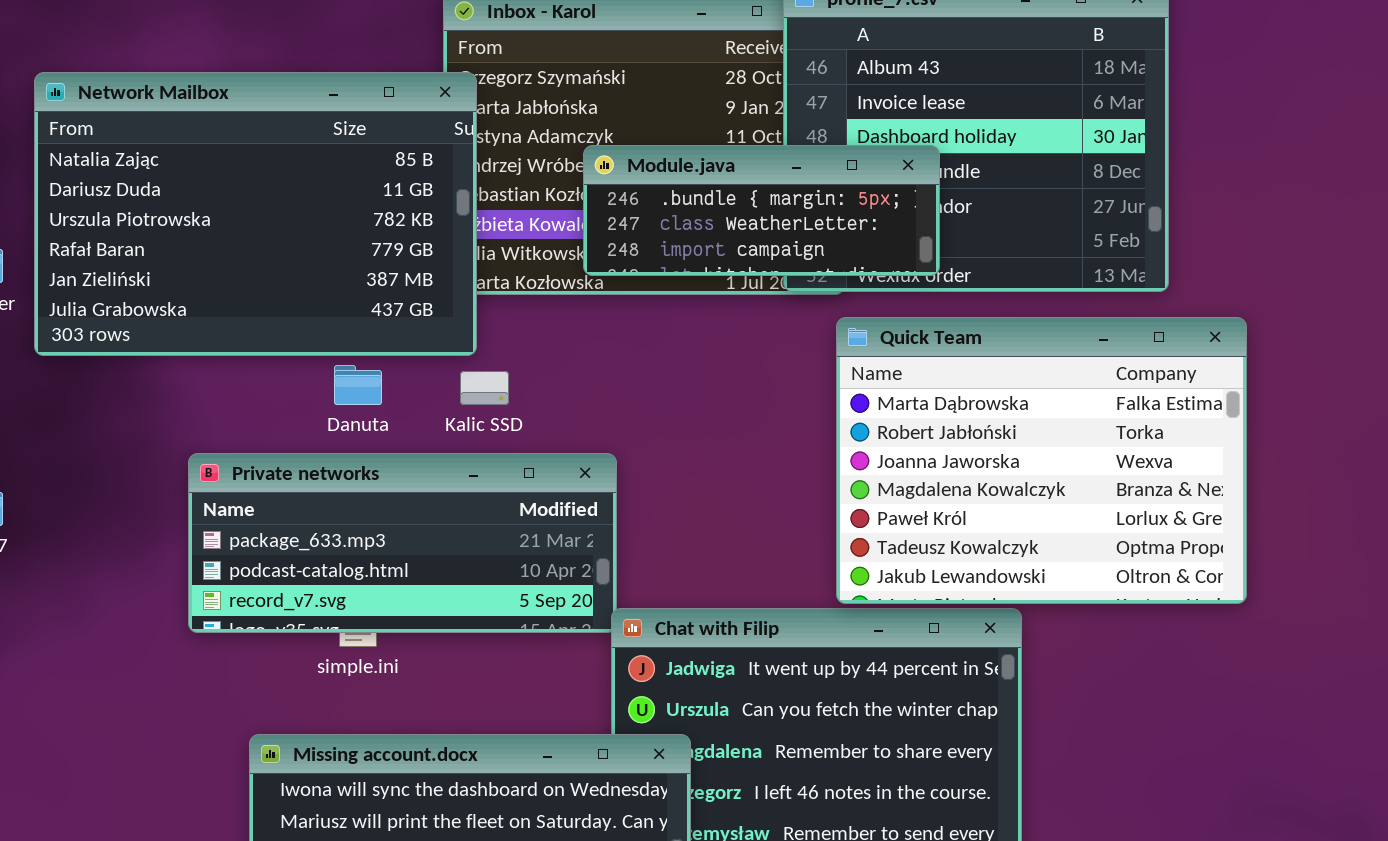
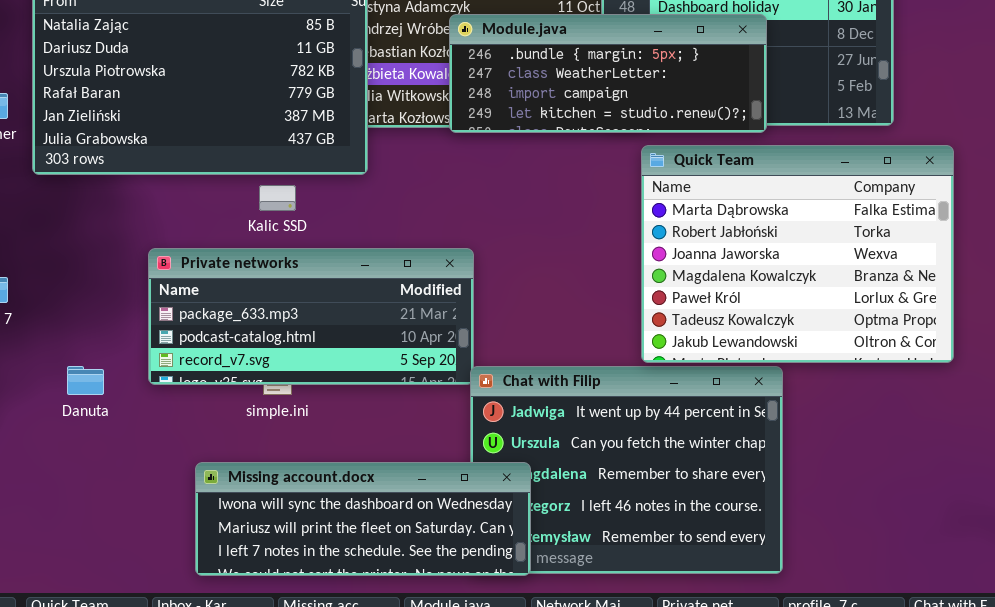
Module.java: [583,145,940,276] -> [449,14,767,133], resized
Danuta: [334,365,382,405] -> [67,366,104,395], moved
Kalic SSD: [460,371,509,405] -> [259,185,296,211], moved

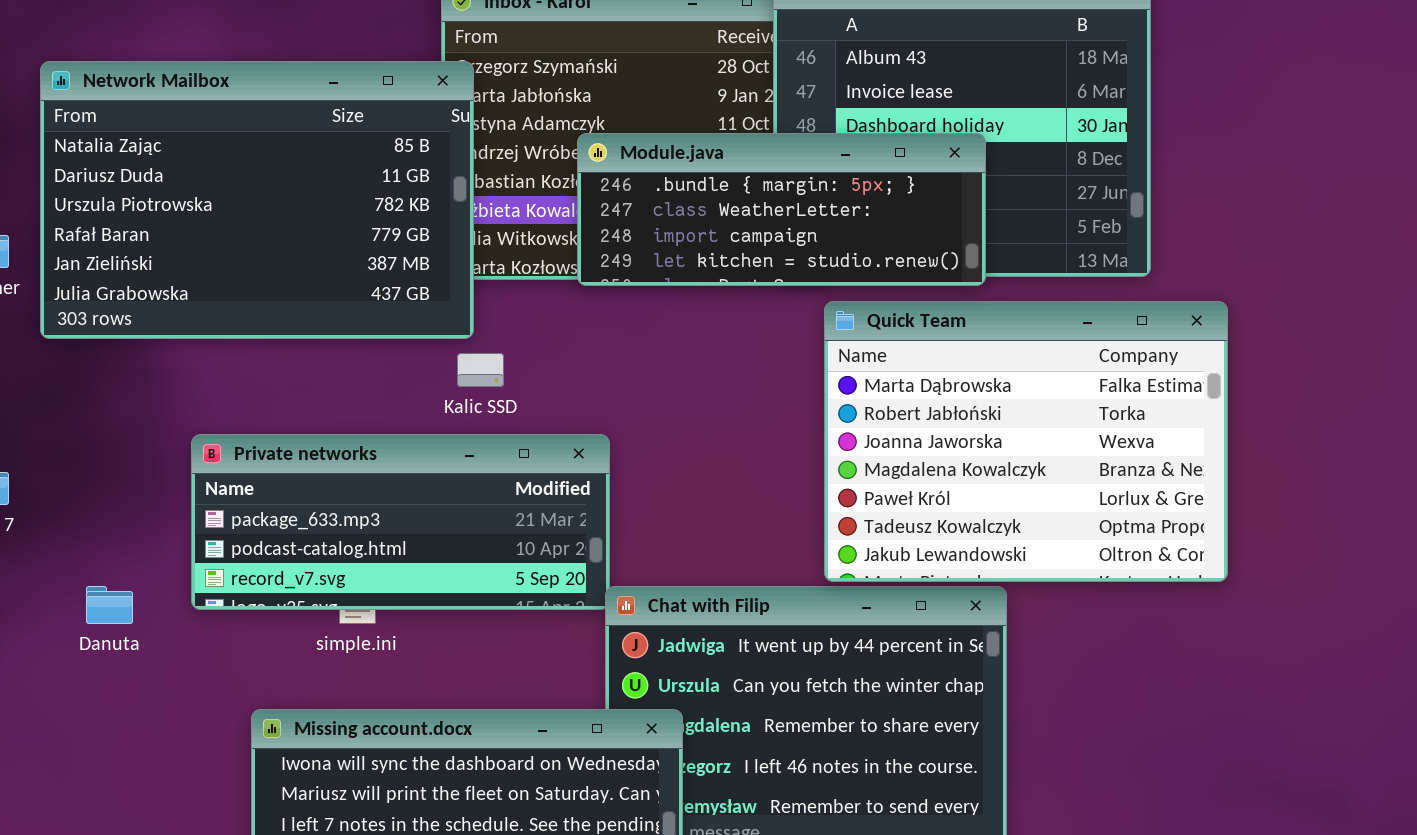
Kalic SSD: [259,185,296,211] -> [457,353,504,387], moved

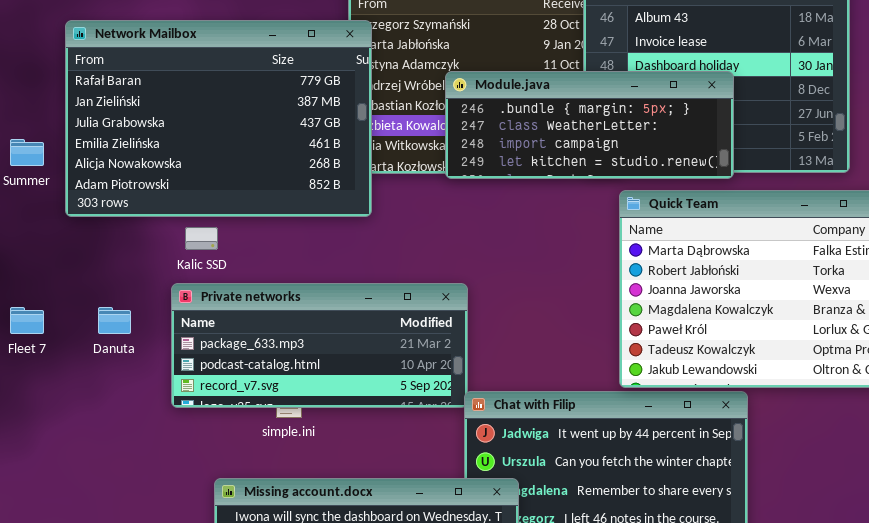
Network Mailbox: [40,61,474,339] -> [65,20,372,217], scrolled down 3 rows
Kalic SSD: [457,353,504,387] -> [185,227,218,250], moved
Danuta: [86,586,133,624] -> [98,307,131,334], moved

